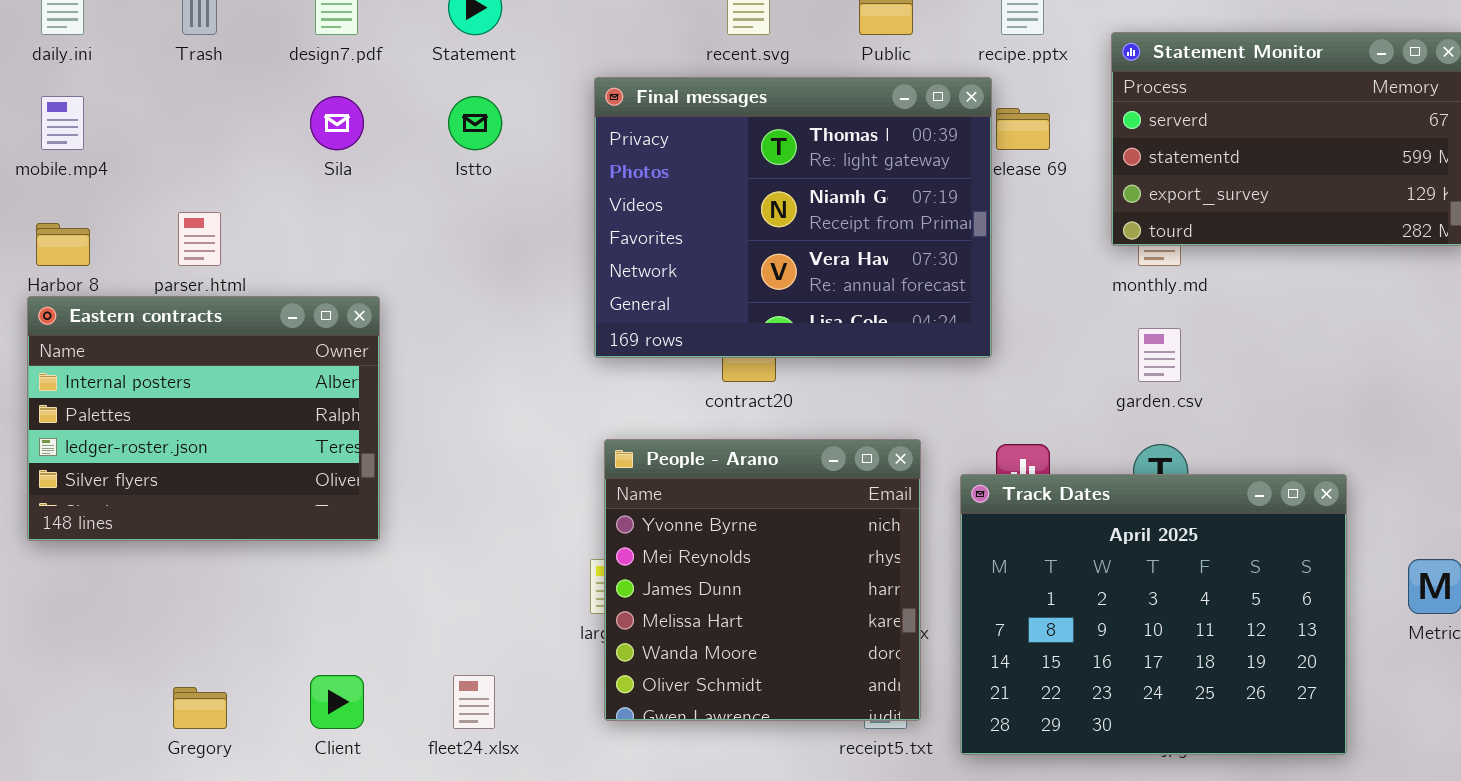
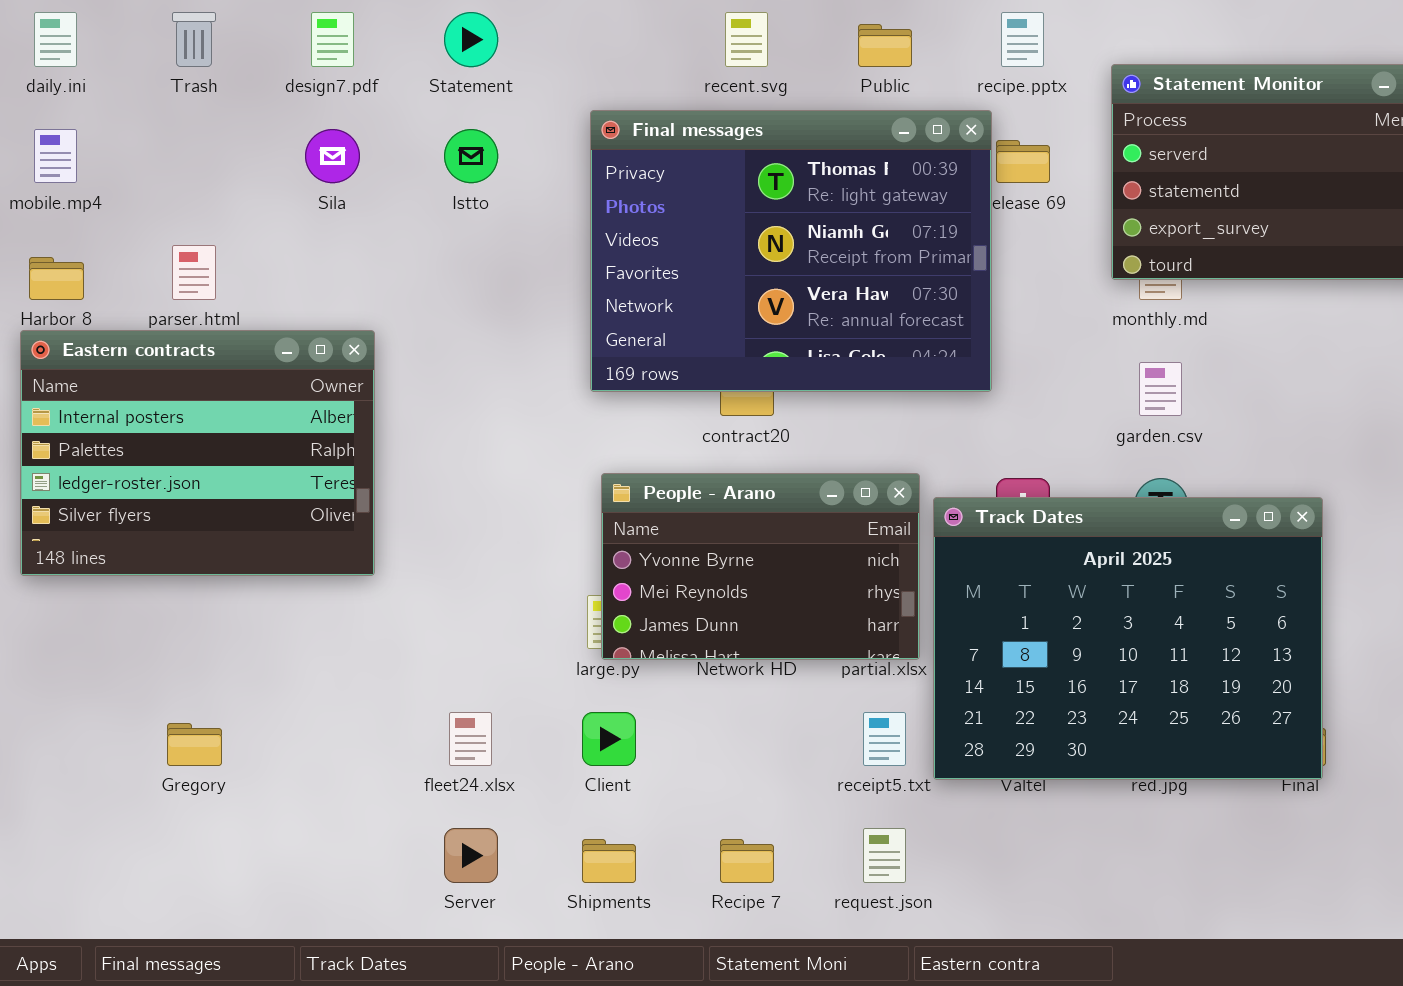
People - Arano: [604,439,921,721] -> [601,473,920,660], resized
Track Dates: [960,474,1347,755] -> [933,497,1323,780], moved
Client: [310,675,364,729] -> [582,712,636,766], moved

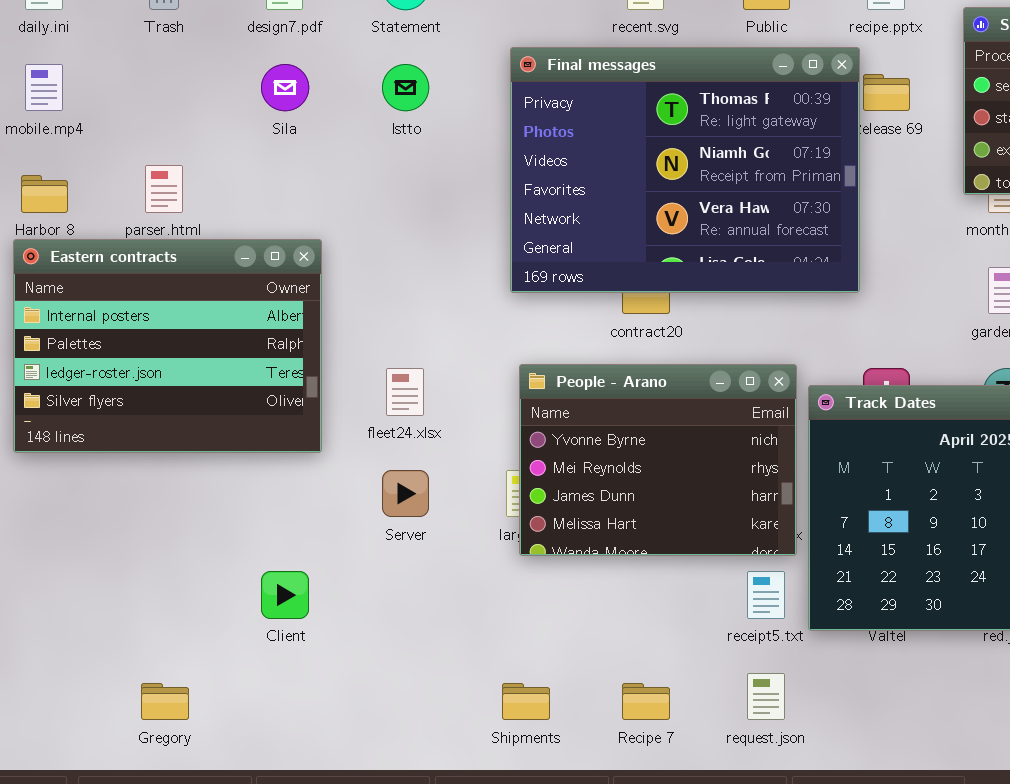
People - Arano: [601,473,920,660] -> [519,364,797,556], resized
fleet24.xlsx: [449,712,492,766] -> [386,368,424,416], moved
Client: [582,712,636,766] -> [261,571,309,619], moved
Gregory: [167,723,222,766] -> [141,683,189,720], moved
Server: [444,828,498,883] -> [382,470,429,517], moved

